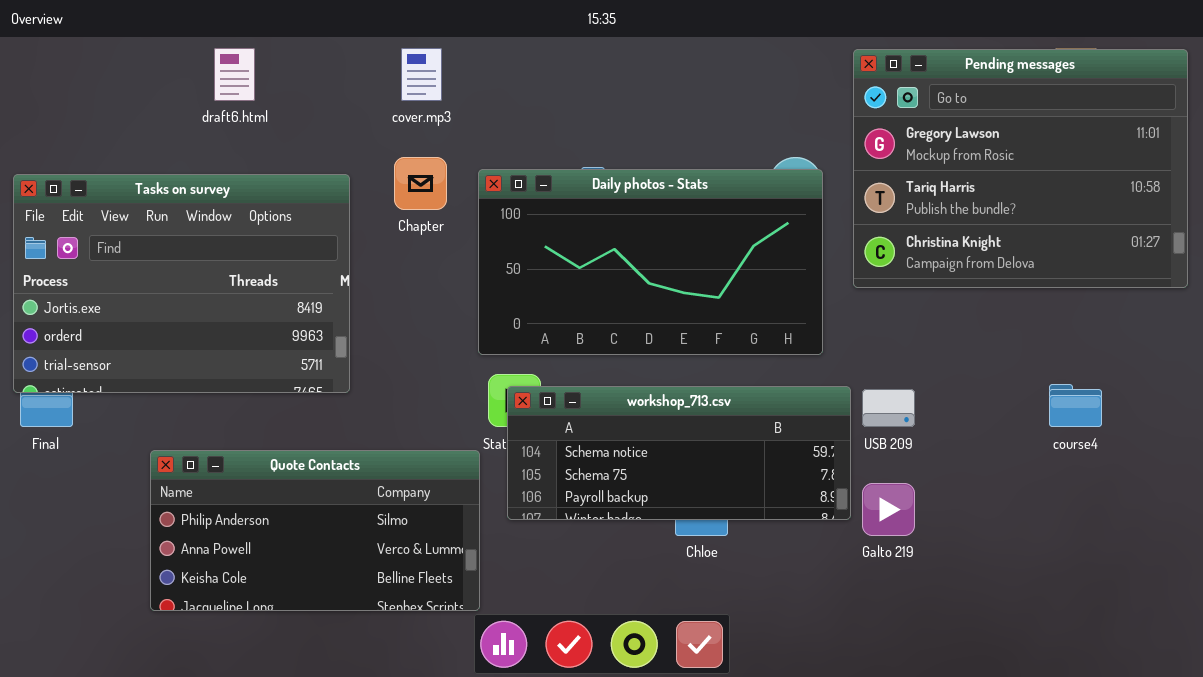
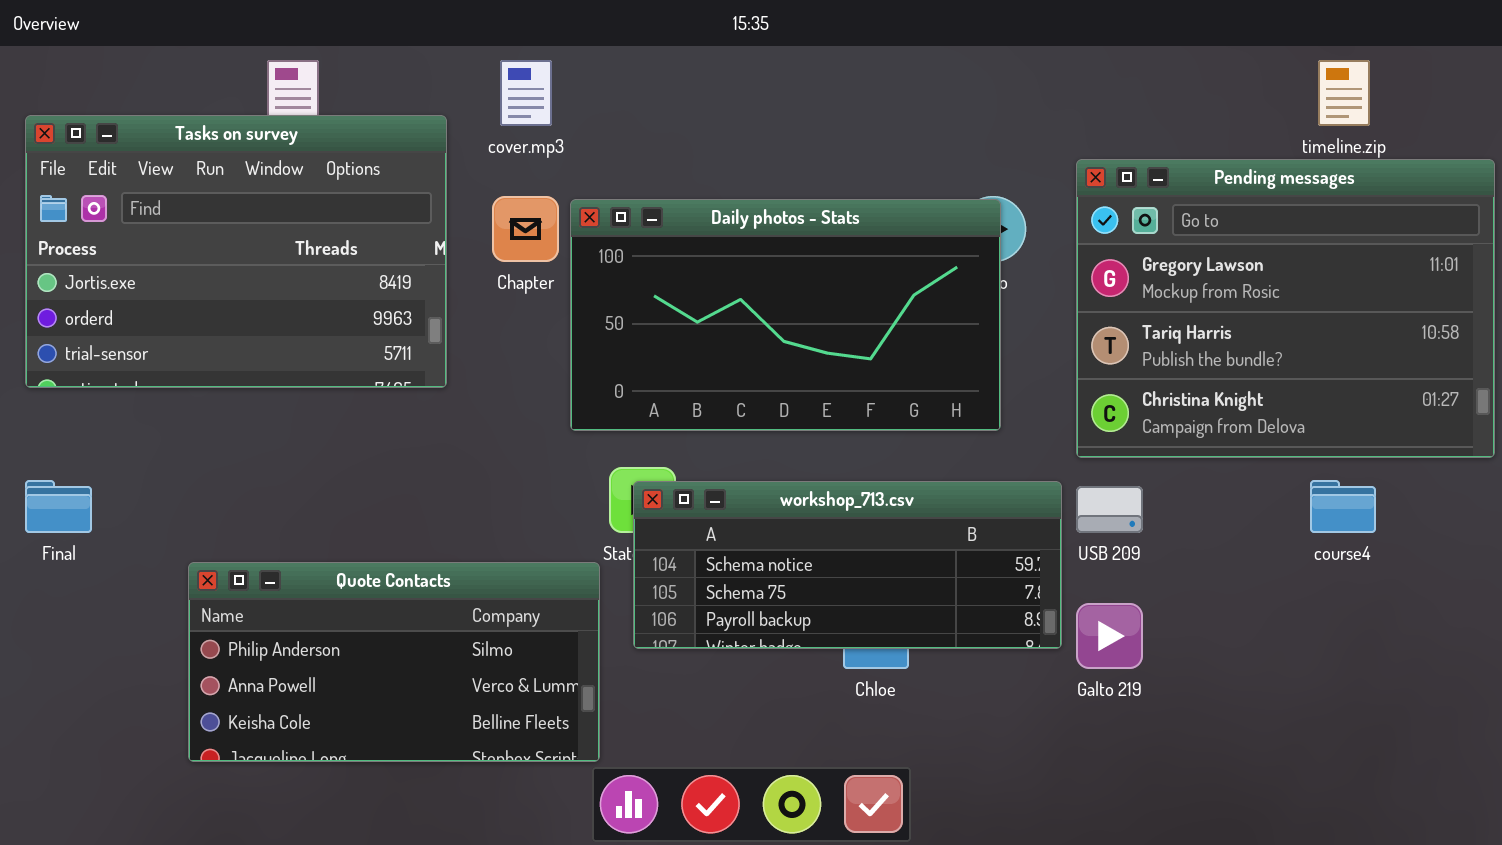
Pending messages: [853,49,1188,288] -> [1076,159,1495,458], moved
Daily photos - Stats: [478,169,823,355] -> [570,199,1001,431], moved
Tasks on survey: [13,174,350,393] -> [25,115,447,388], moved

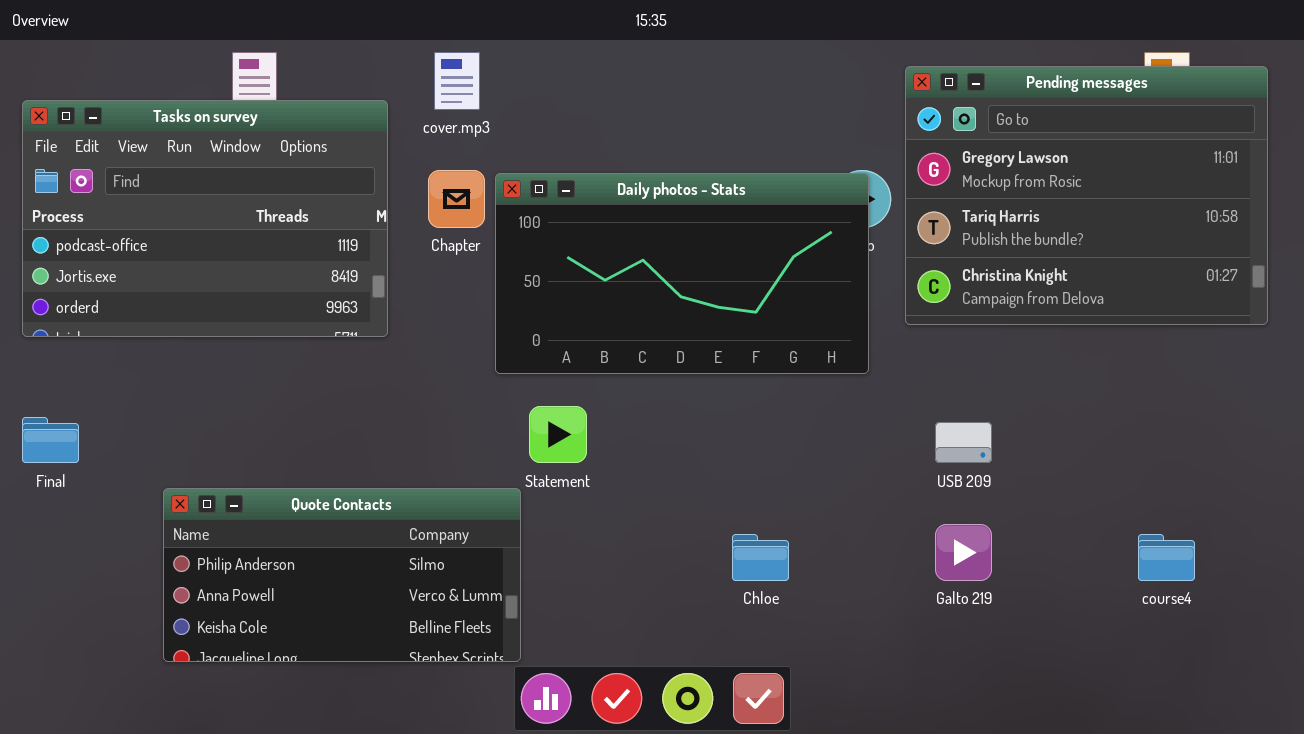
Tasks on survey: [25,115,447,388] -> [22,100,388,337], scrolled up 1 row
Pending messages: [1076,159,1495,458] -> [905,66,1268,325], moved
course4: [1310,480,1376,533] -> [1138,534,1195,581], moved
workshop_713.csv: [633,481,1062,649] -> none, closed

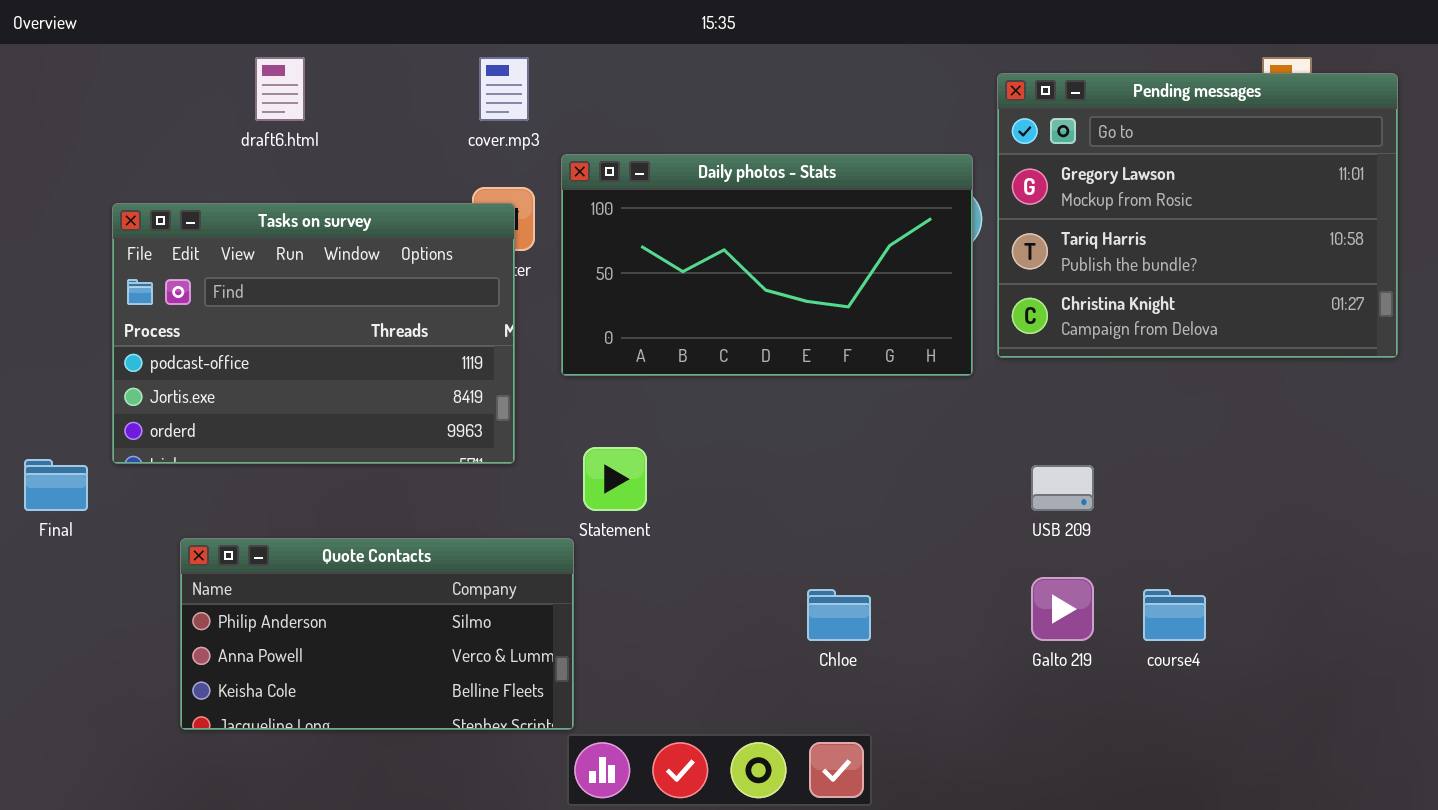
Tasks on survey: [22,100,388,337] -> [112,203,515,464], moved
Daily photos - Stats: [495,173,869,374] -> [561,154,973,376], moved
course4: [1138,534,1195,581] -> [1143,589,1206,641], moved

